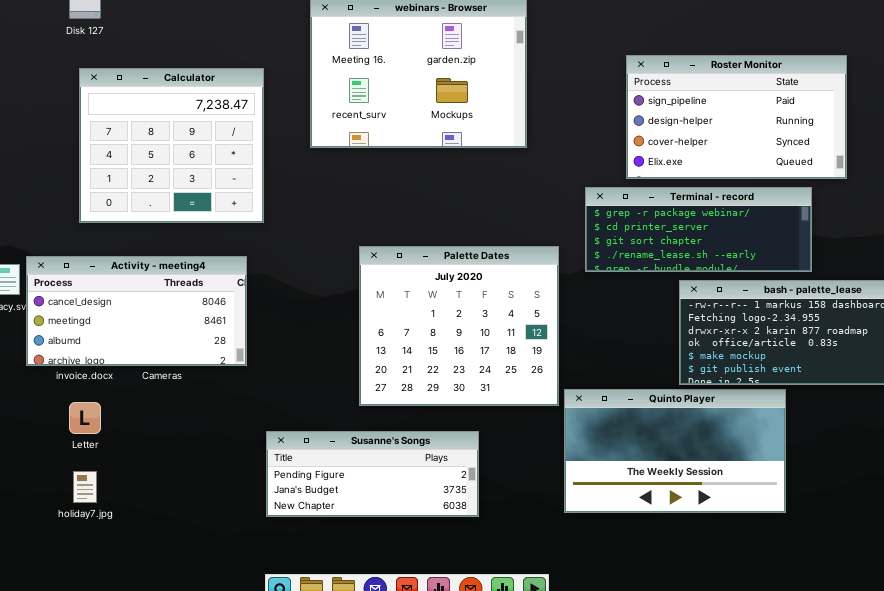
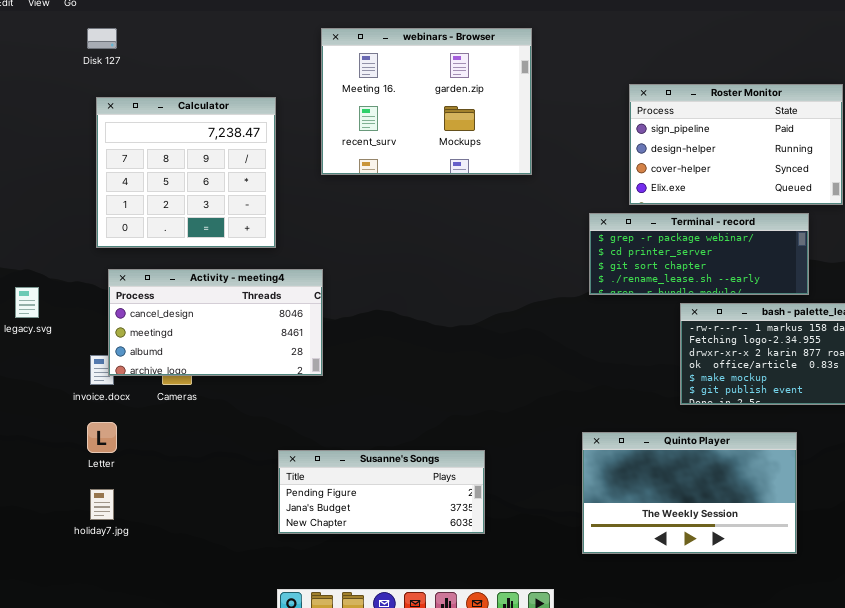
Palette Dates: [359,246,559,406] -> none, closed
Activity - meeting4: [26,256,247,366] -> [108,269,323,376], moved
Quinto Player: [564,389,786,513] -> [582,432,797,554], moved

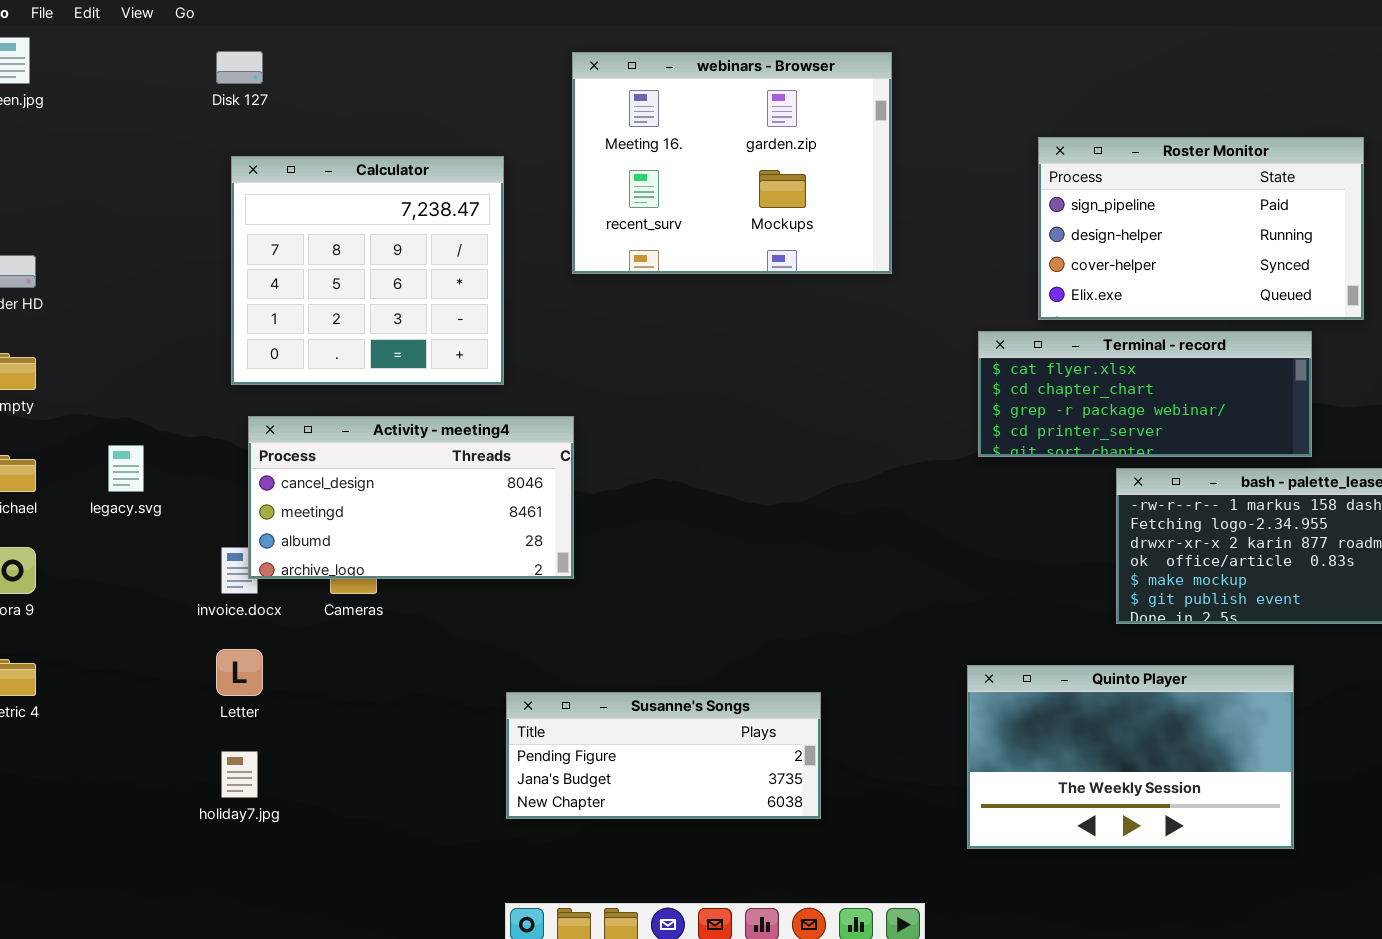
Terminal - record: [589,213,809,295] -> [978,331,1312,457], scrolled up 2 rows

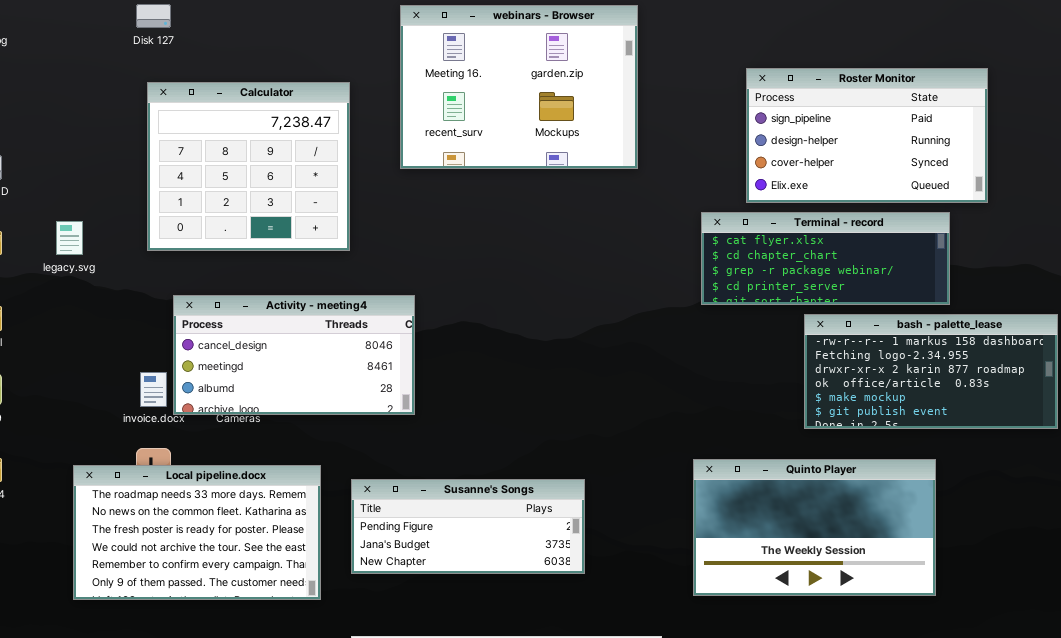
Activity - meeting4: [248,416,574,579] -> [173,295,415,415], moved
legacy.svg: [108,445,144,492] -> [56,221,83,255], moved
Local pipeline.docx: none -> [73,465,321,600], opened

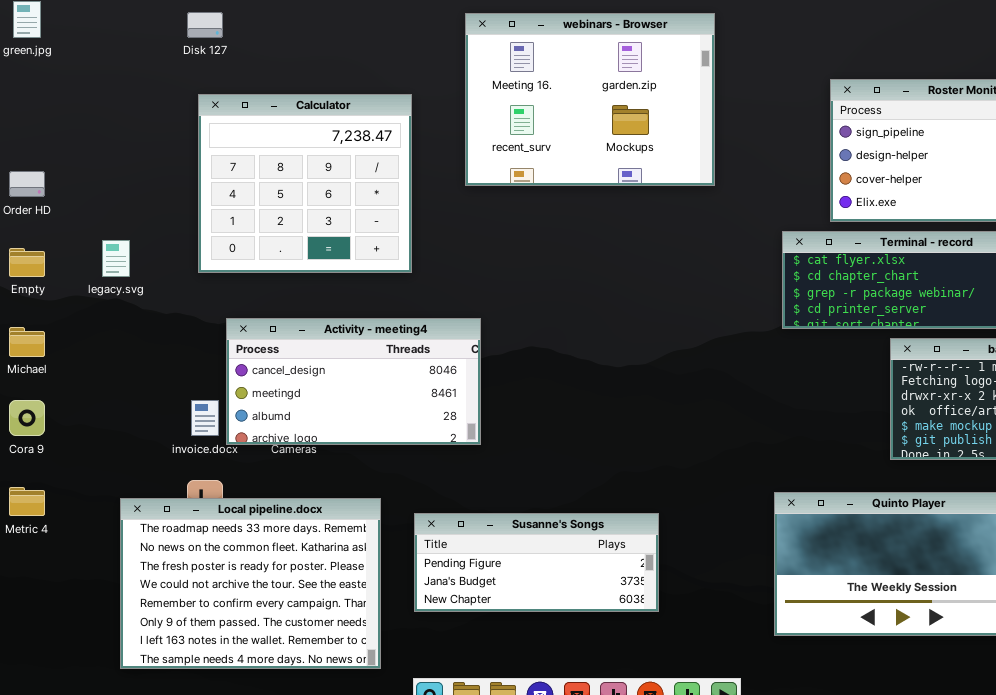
Local pipeline.docx: [73,465,321,600] -> [120,498,381,669], resized

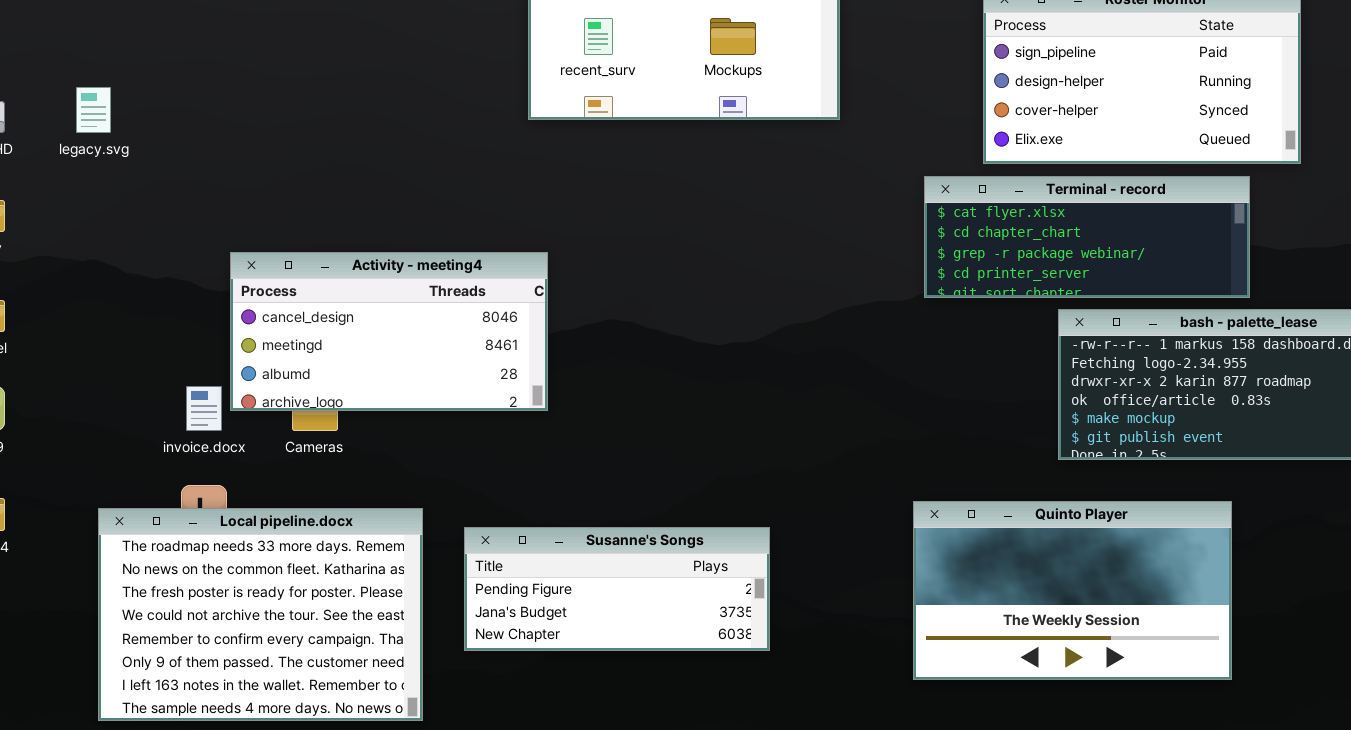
Calculator: [198,94,412,273] -> none, closed
legacy.svg: [102,240,130,277] -> [76,87,111,133], moved
Activity - meeting4: [226,318,481,445] -> [230,252,548,411], moved

